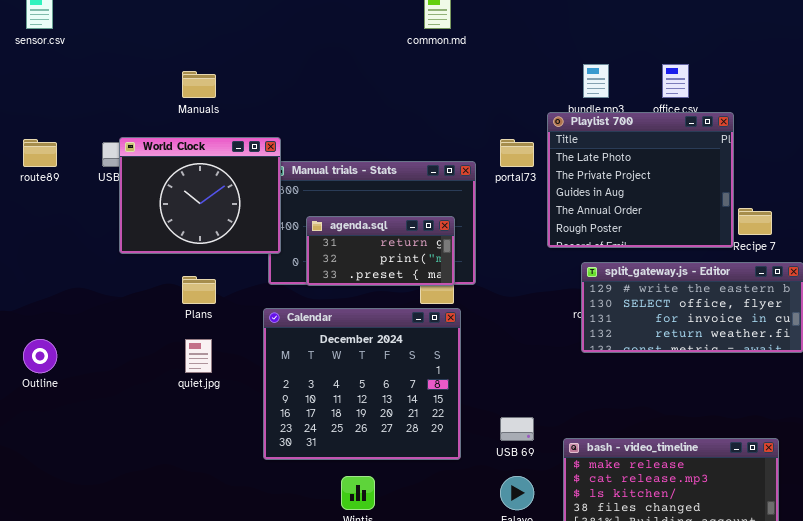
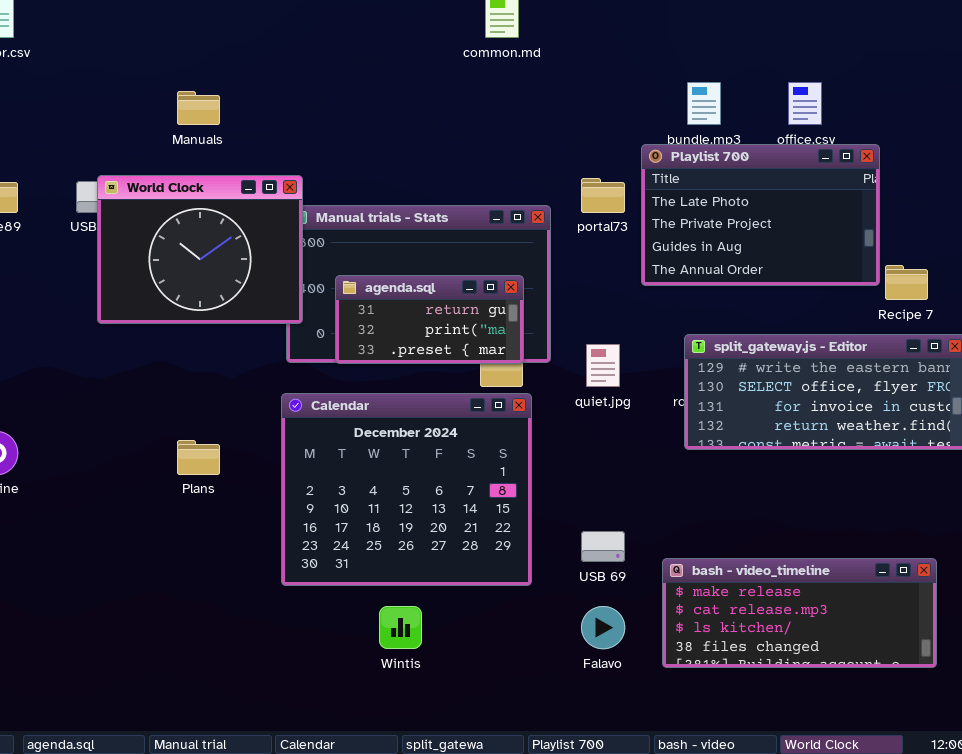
Playlist 700: [547,112,734,248] -> [641,144,880,286], resized
Plans: [182,276,216,304] -> [177,440,220,475], moved
quiet.jpg: [185,339,212,373] -> [586,344,620,387], moved

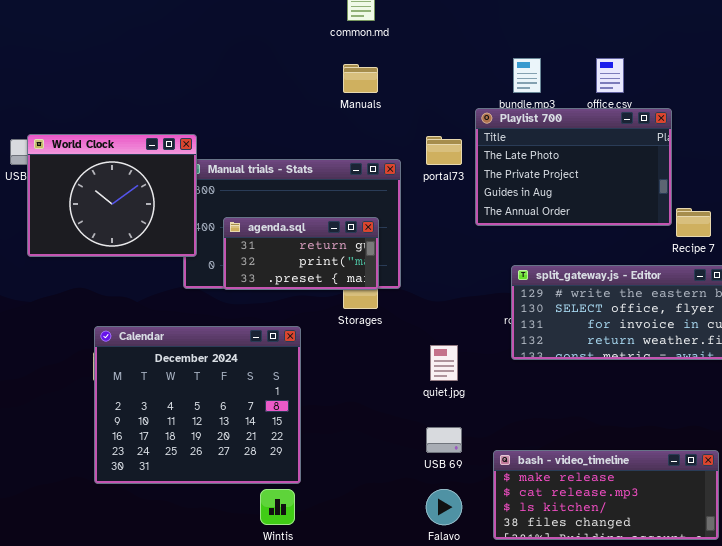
Manuals: [177,91,220,125] -> [343,64,378,93], moved
quiet.jpg: [586,344,620,387] -> [430,345,458,381], moved
Calendar: [281,393,532,586] -> [94,326,301,484], moved

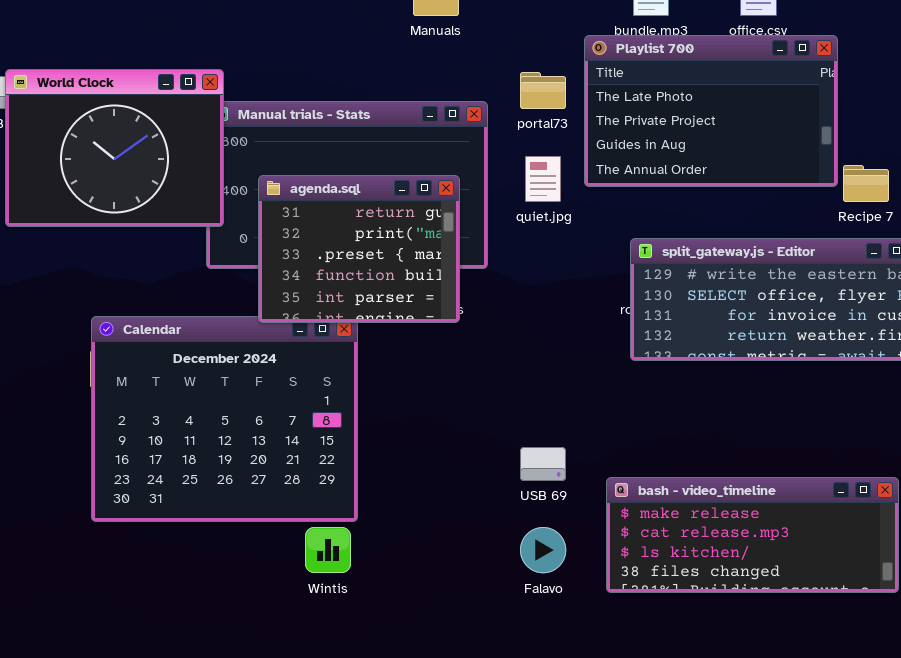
agenda.sql: [223,217,379,290] -> [258,175,460,323], resized
quiet.jpg: [430,345,458,381] -> [525,156,561,202], moved

